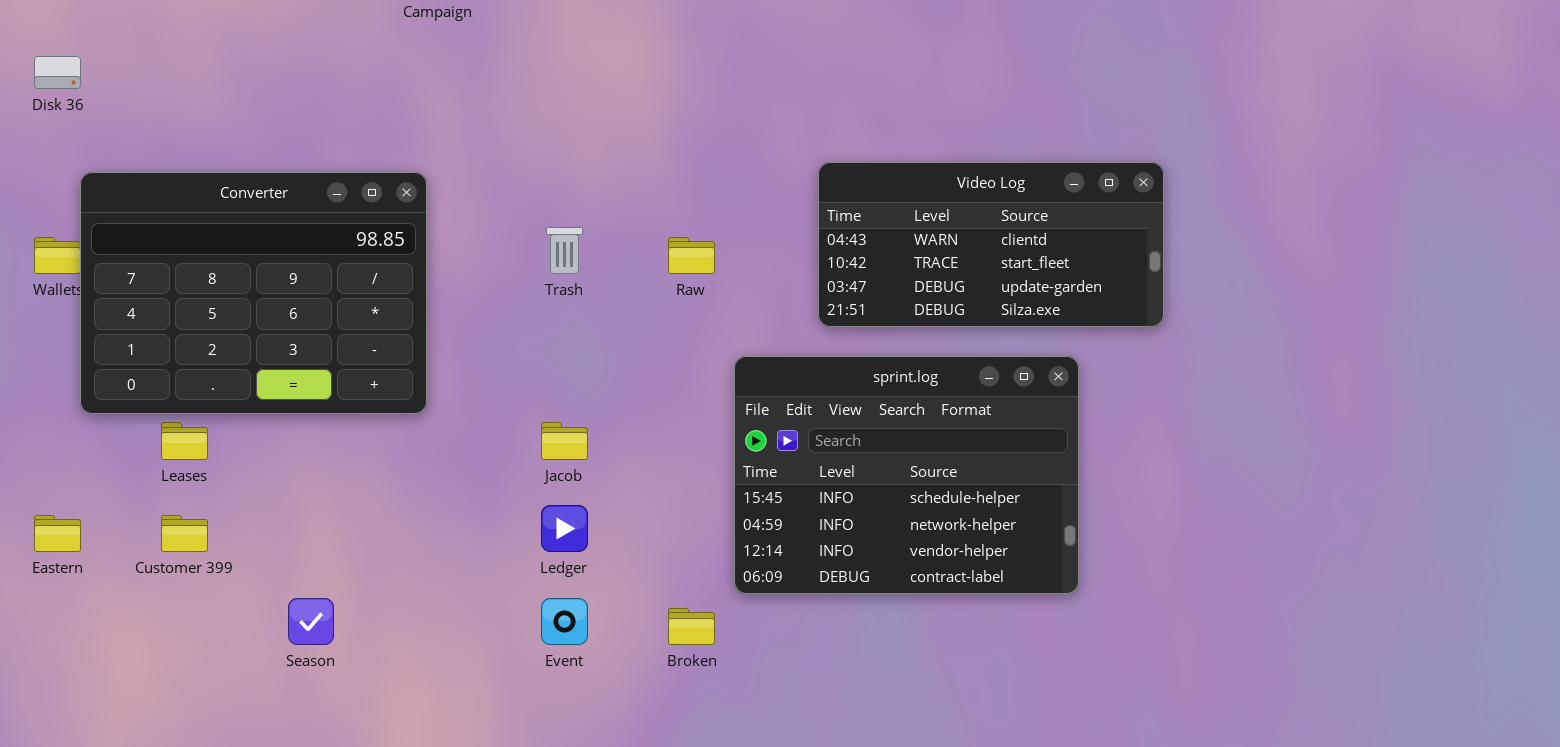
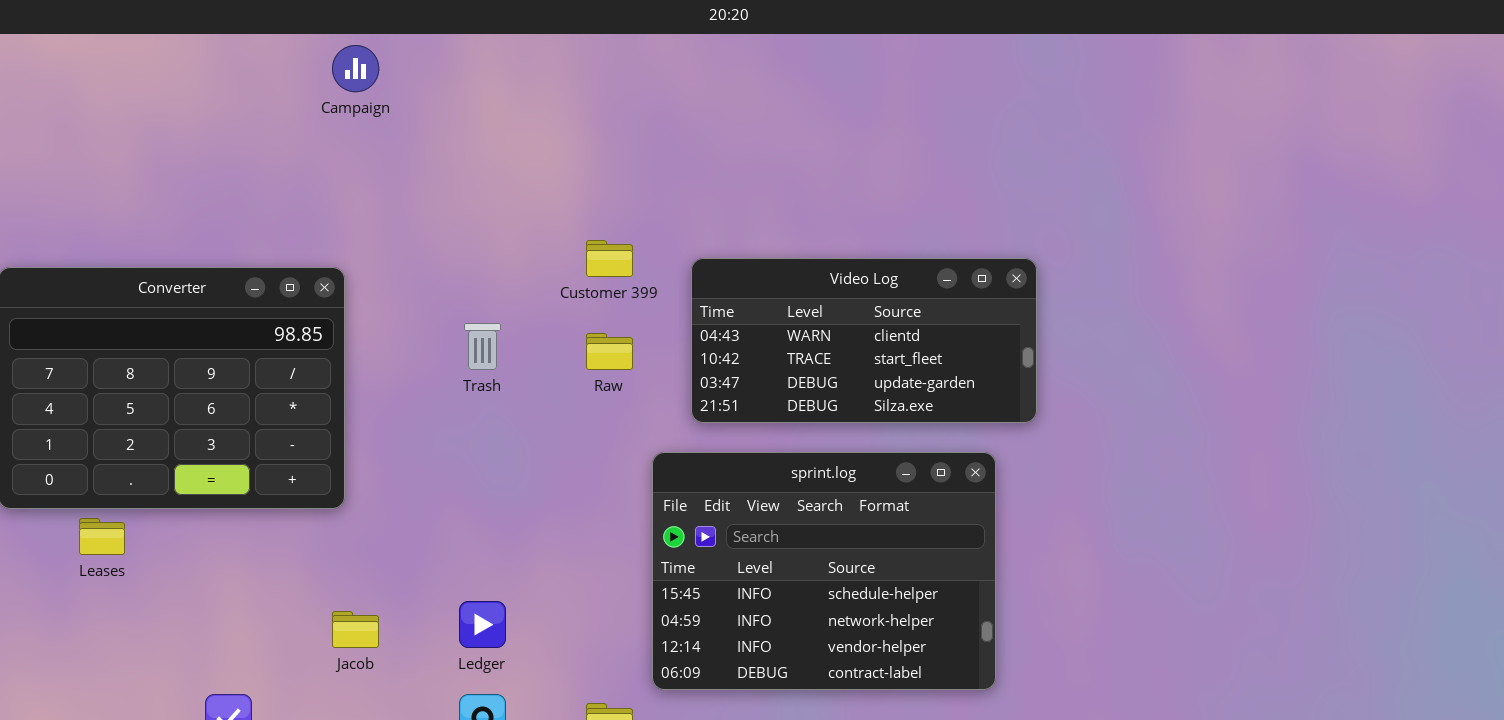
Video Log: [818,162,1164,327] -> [691,258,1037,423], moved
Jacob: [541,422,588,460] -> [332,611,379,648], moved
Customer 399: [161,515,208,552] -> [586,240,633,277], moved

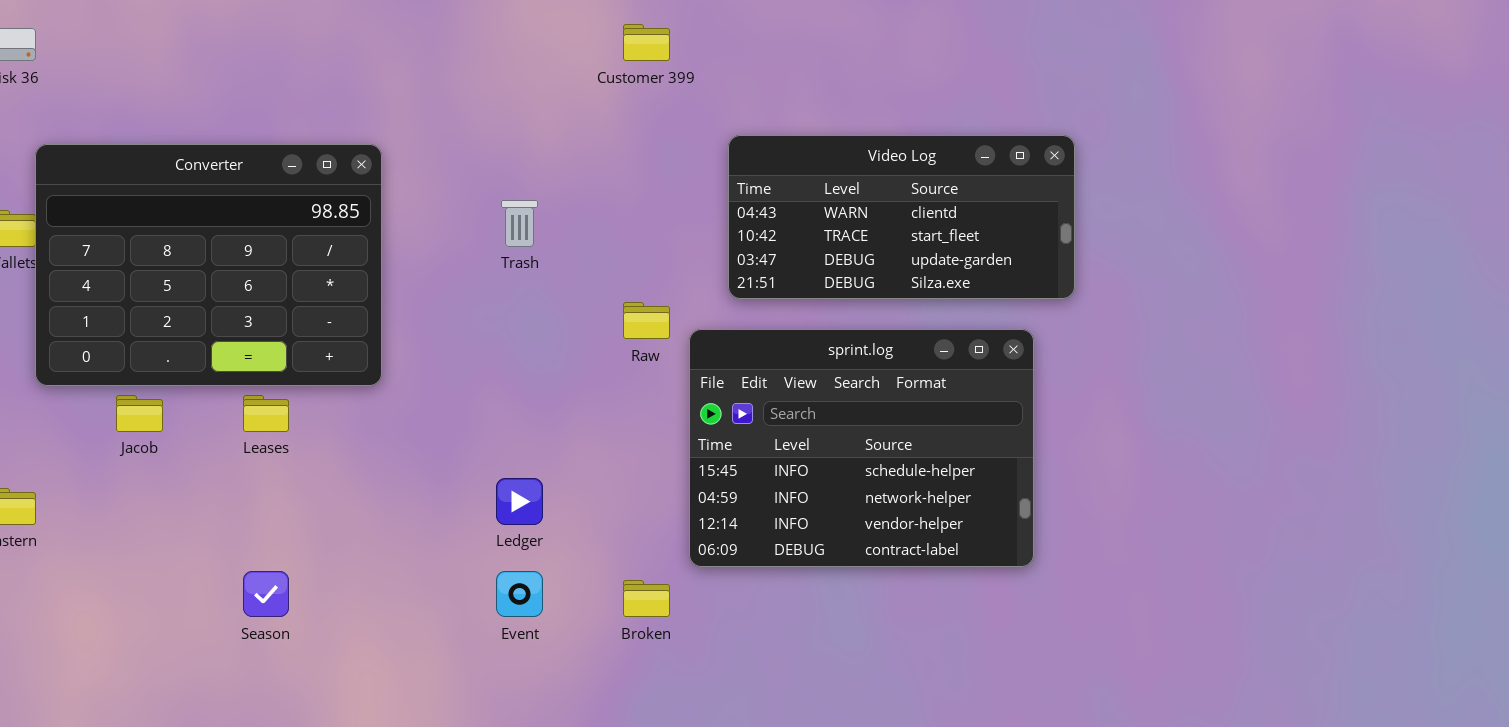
Customer 399: [586,240,633,277] -> [623,24,670,61], moved
Raw: [586,333,633,370] -> [623,302,670,339], moved
Leases: [79,518,125,555] -> [243,395,289,432], moved
Jacob: [332,611,379,648] -> [116,395,163,432], moved

